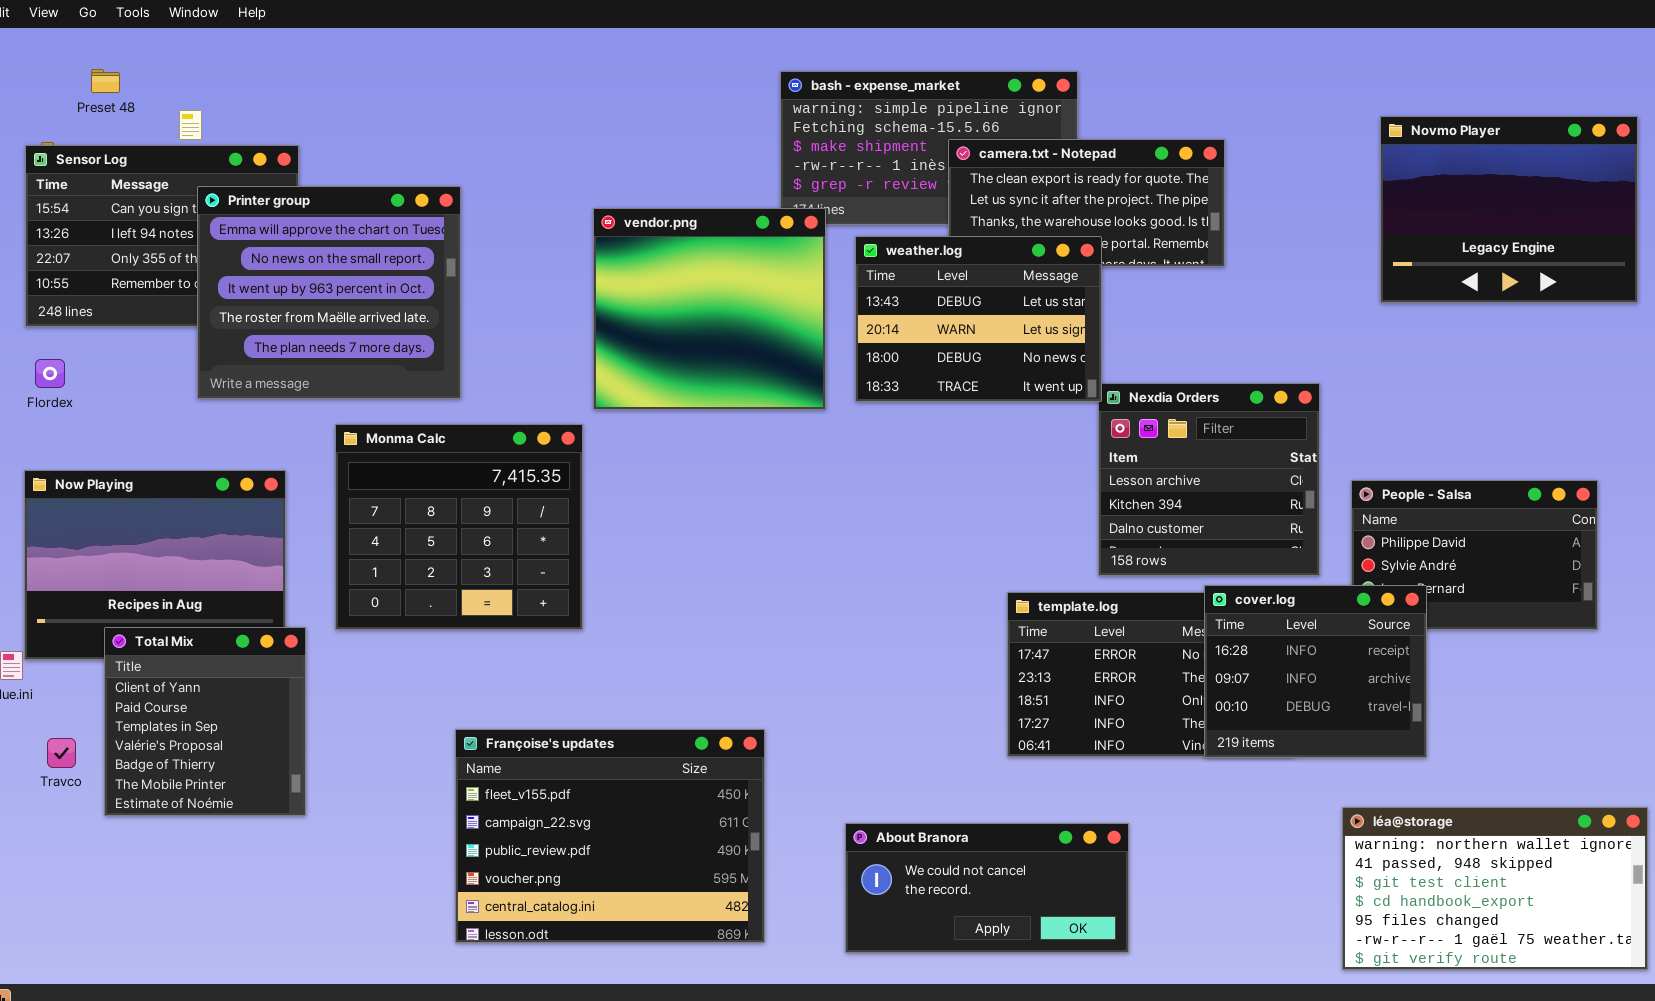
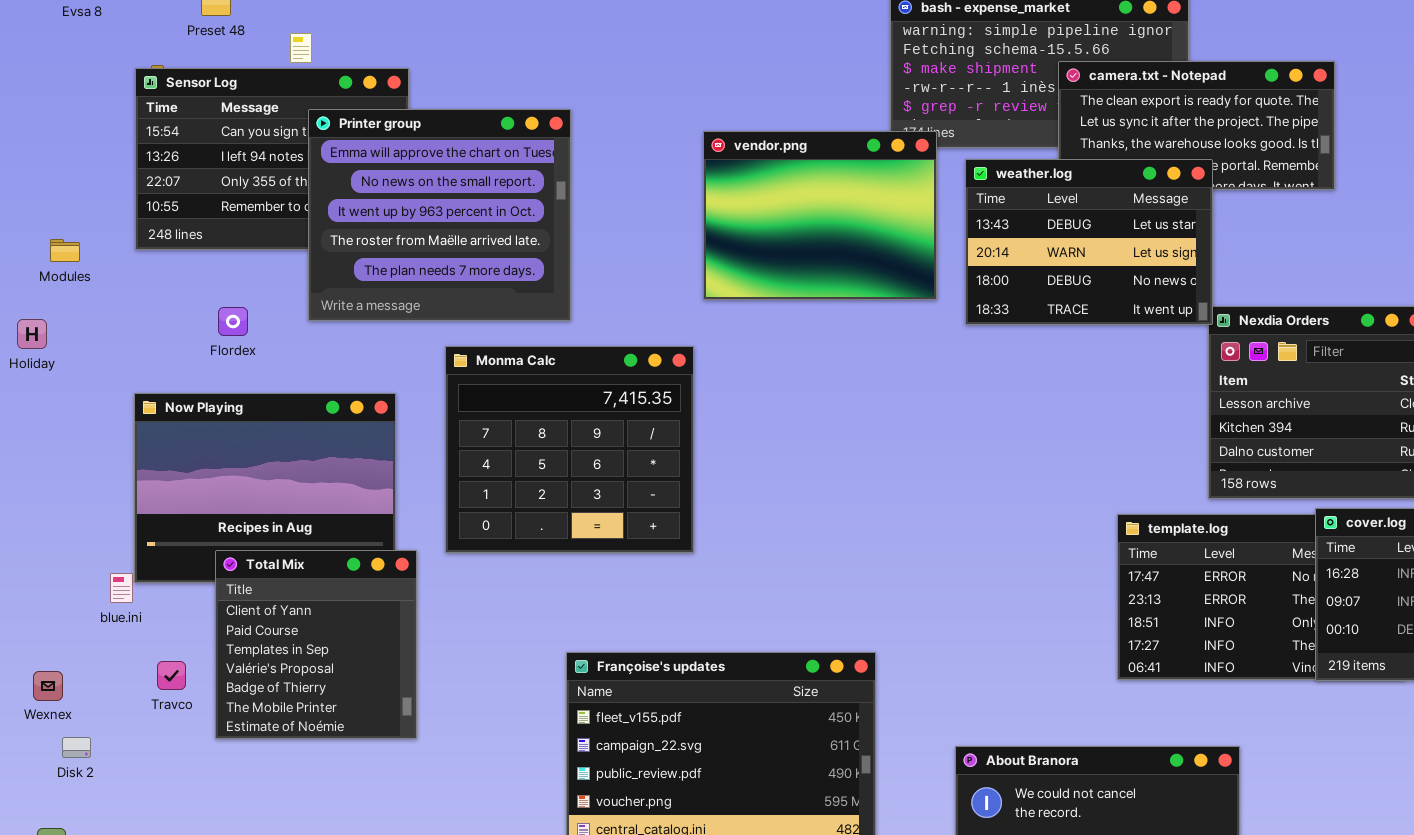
vendor.png: [593,208,826,410] -> [703,131,937,300], resized
Flordex: [35,359,65,388] -> [218,307,248,336], moved

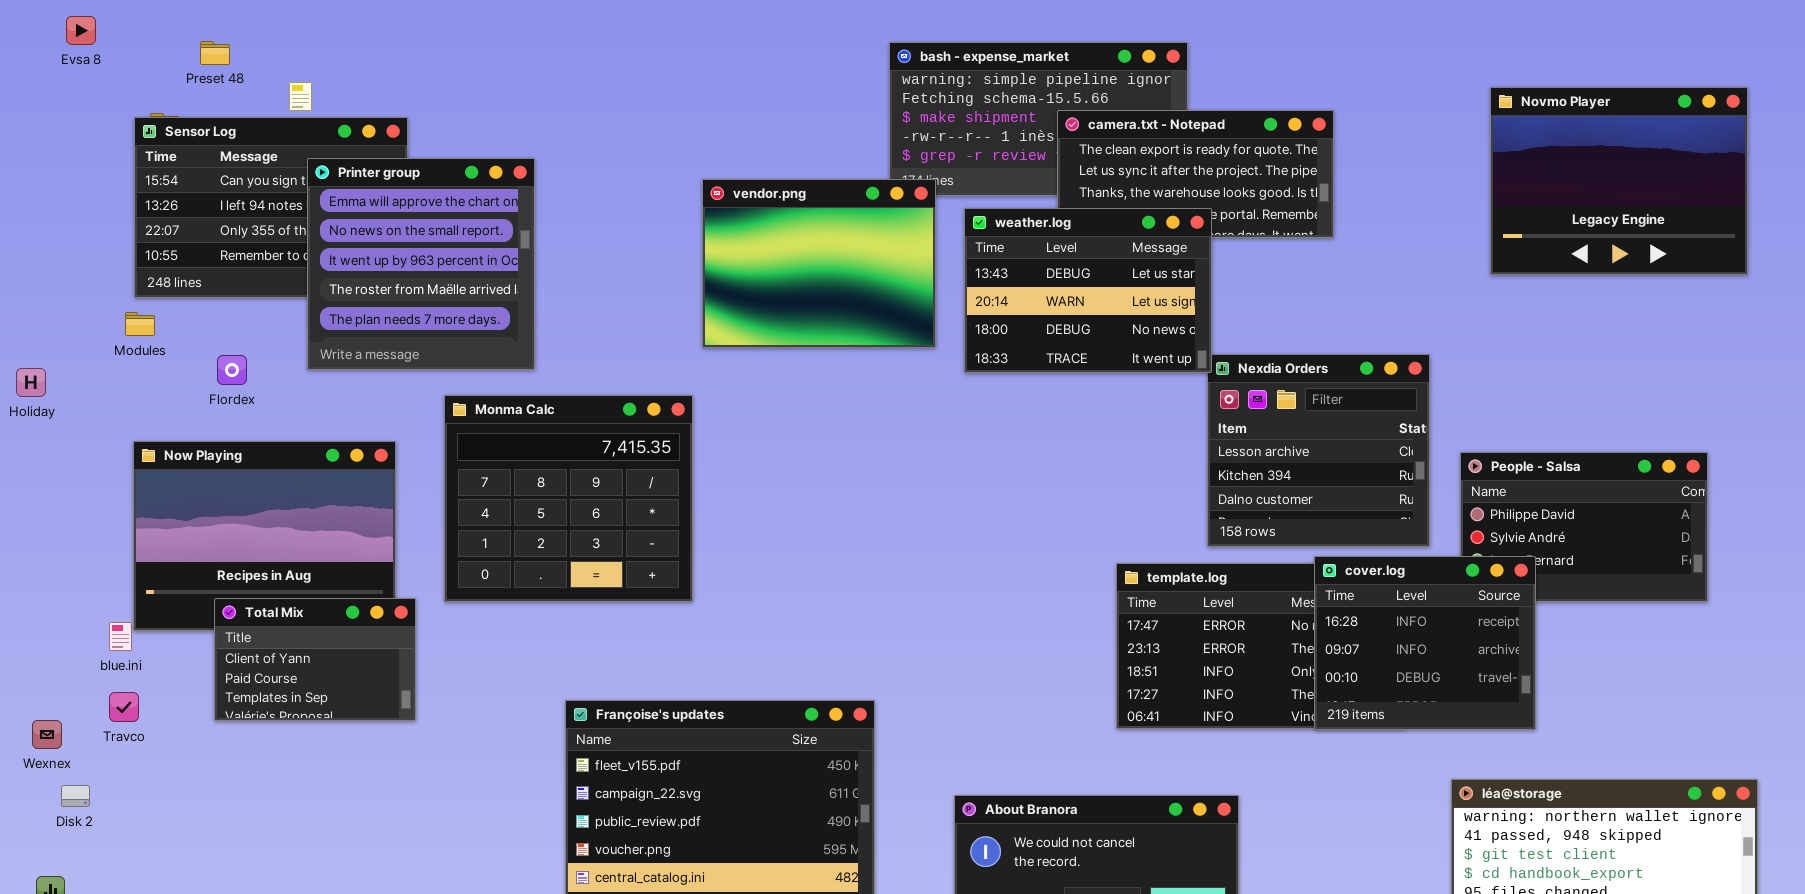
Printer group: [308,109,571,321] -> [307,158,535,370], resized
Modules: [50,239,80,262] -> [125,312,155,336], moved
Total Mix: [215,550,417,739] -> [214,598,416,721], resized
Travco: [157,661,186,690] -> [109,692,139,722], moved

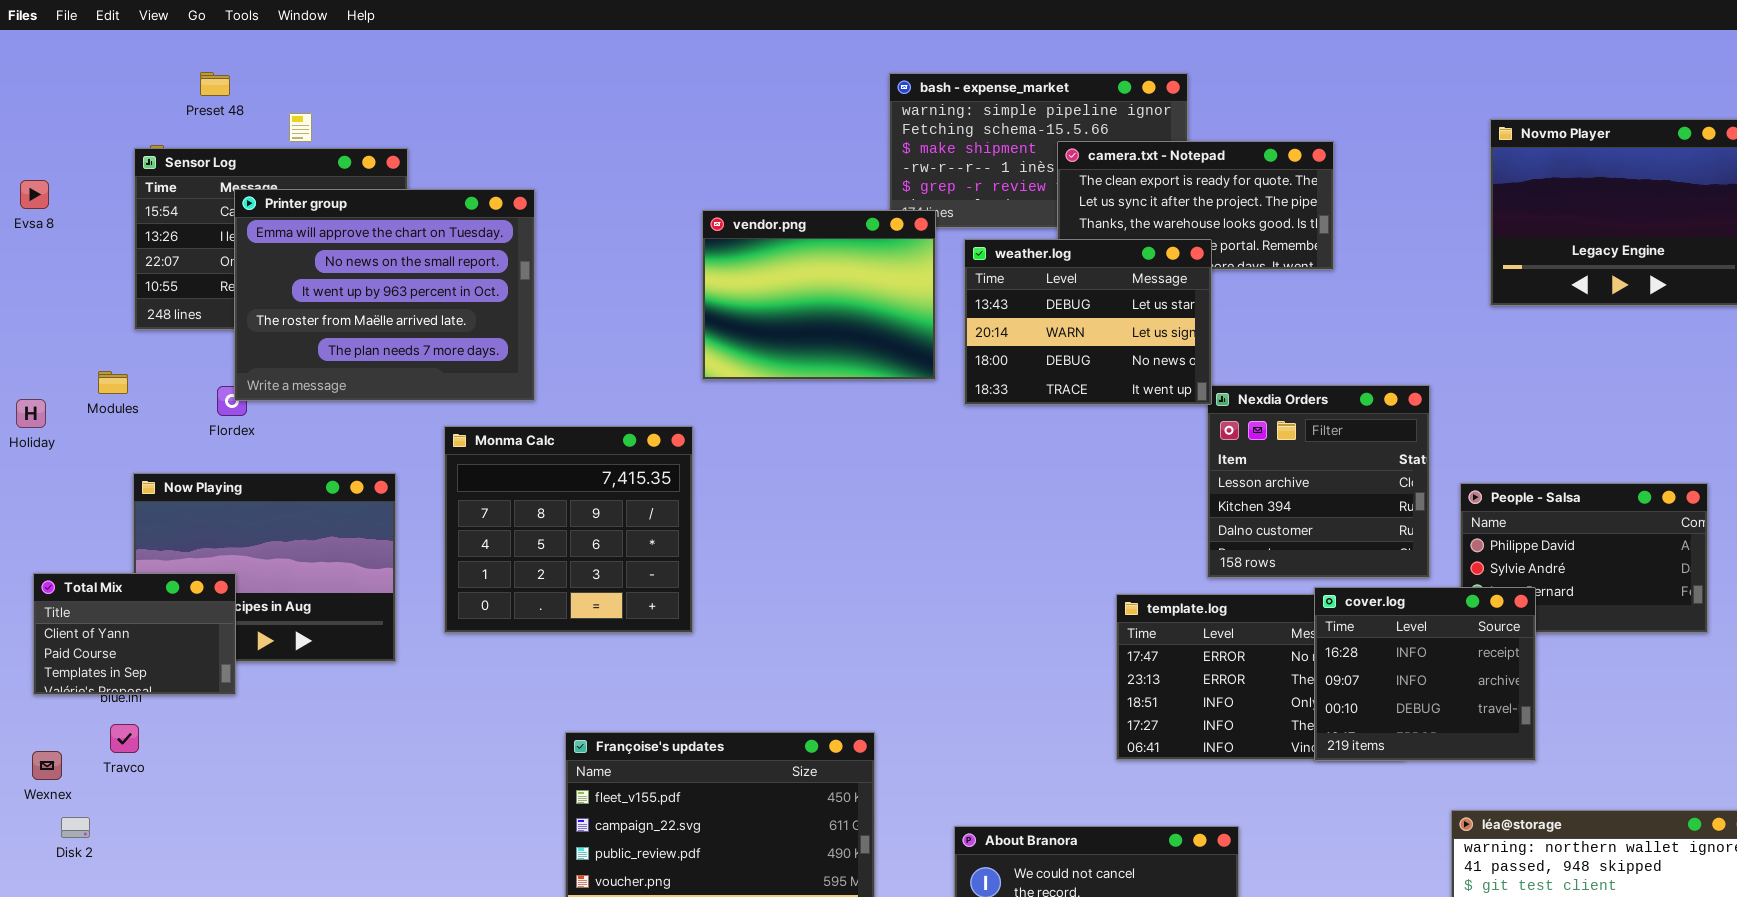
Evsa 8: [66,16,96,45] -> [20,180,49,209], moved
Printer group: [307,158,535,370] -> [234,189,535,401], resized
Modules: [125,312,155,336] -> [98,371,128,394], moved
Total Mix: [214,598,416,721] -> [33,573,236,695], moved

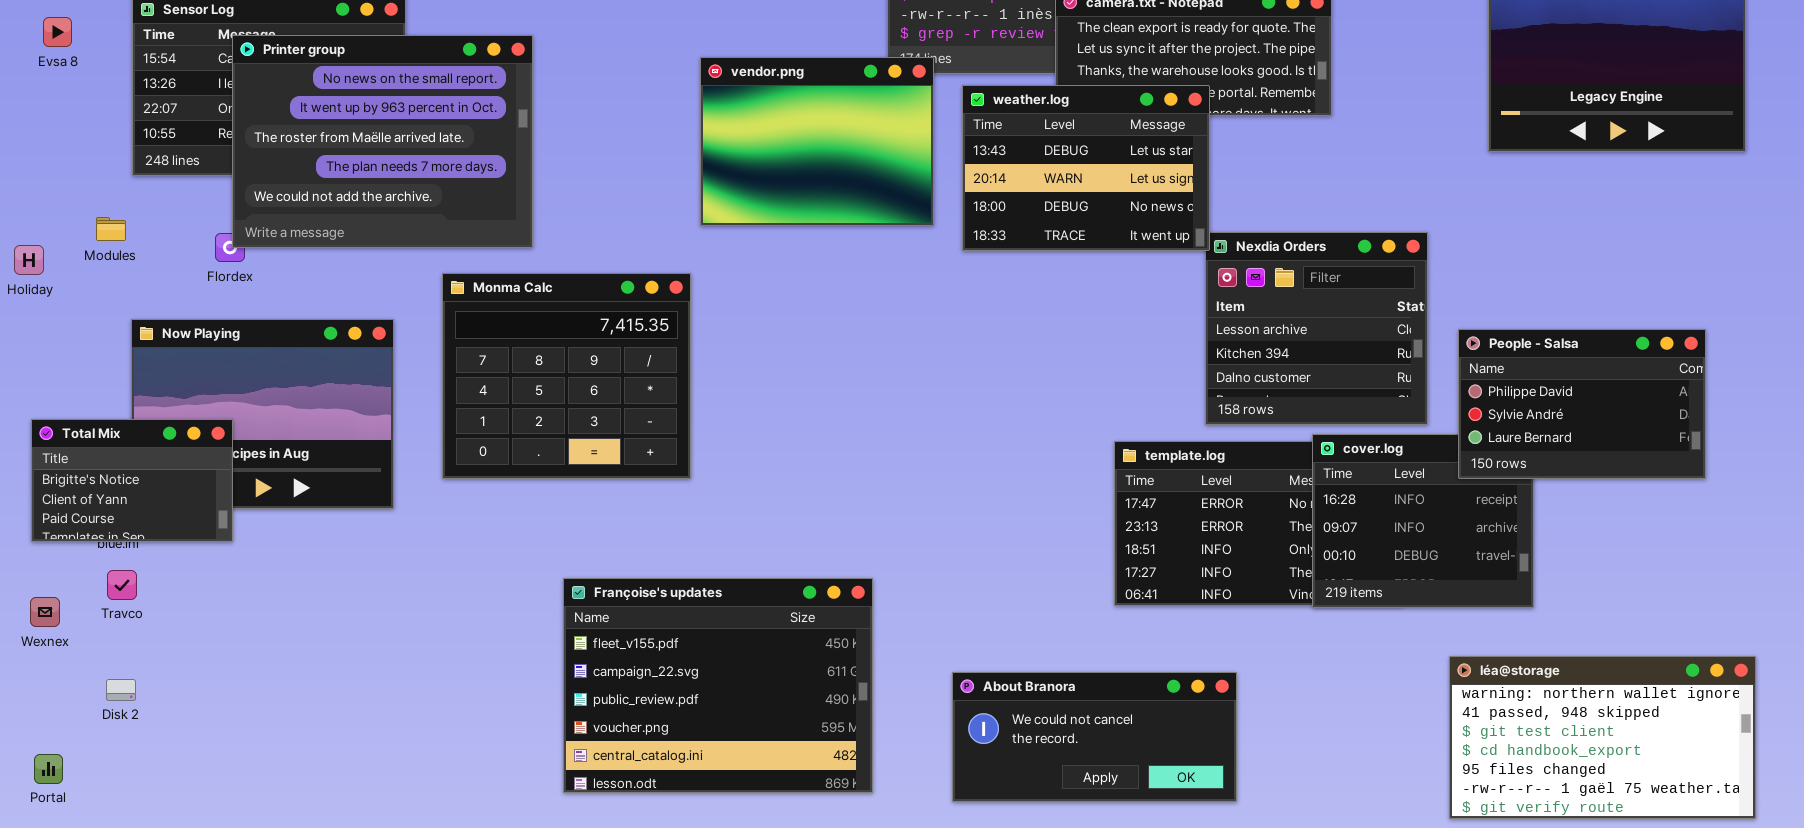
Evsa 8: [20,180,49,209] -> [43,17,72,47], moved
Printer group: [234,189,535,401] -> [232,35,533,248], scrolled down 1 row
People - Salsa: [1460,483,1708,633] -> [1458,329,1706,479], raised
Total Mix: [33,573,236,695] -> [31,419,233,542], scrolled up 1 row
Disk 2: [61,817,90,838] -> [106,679,136,701], moved

